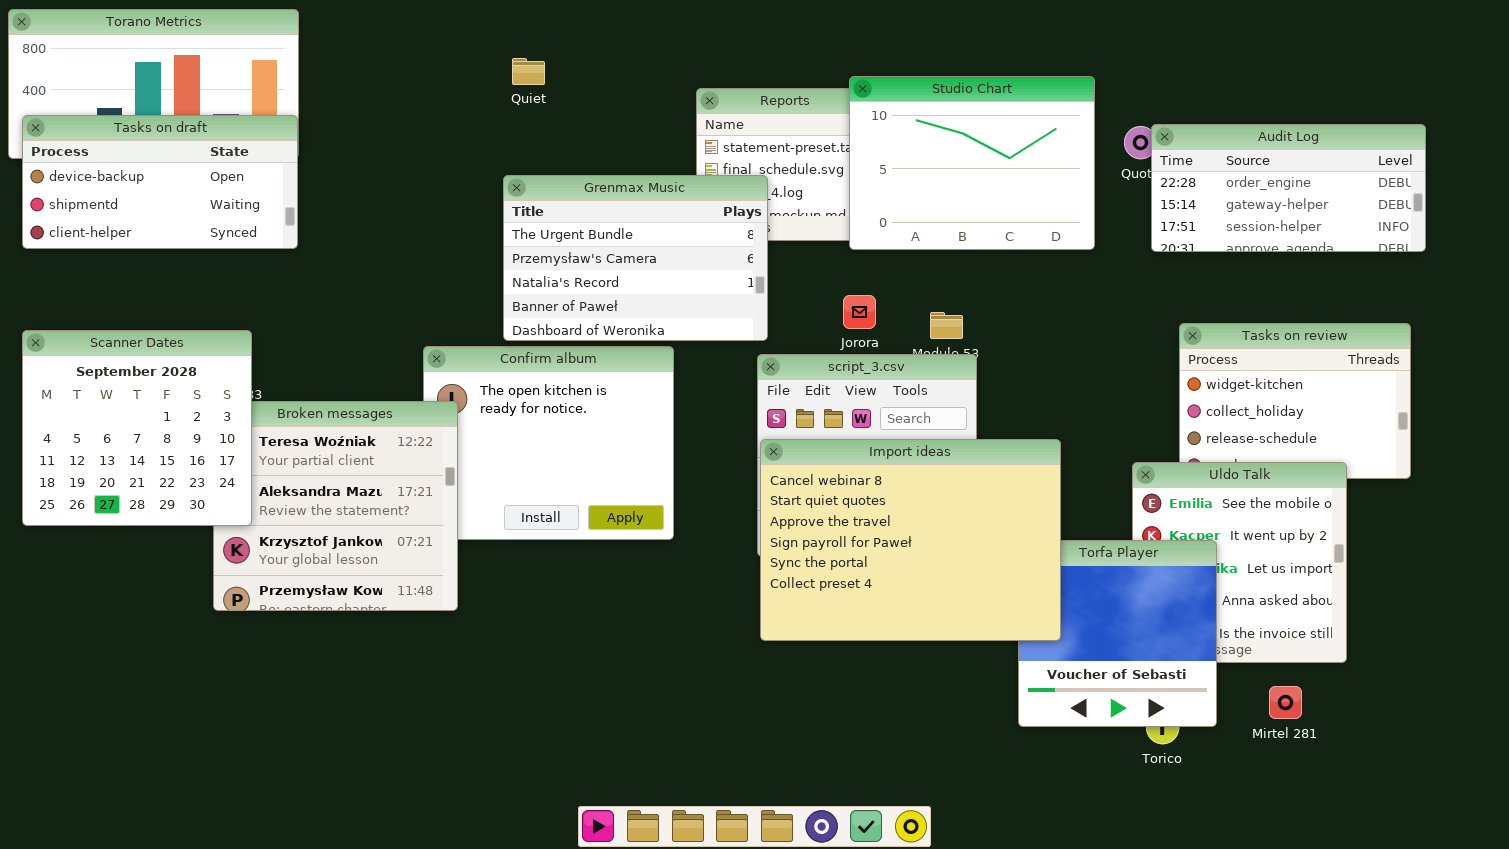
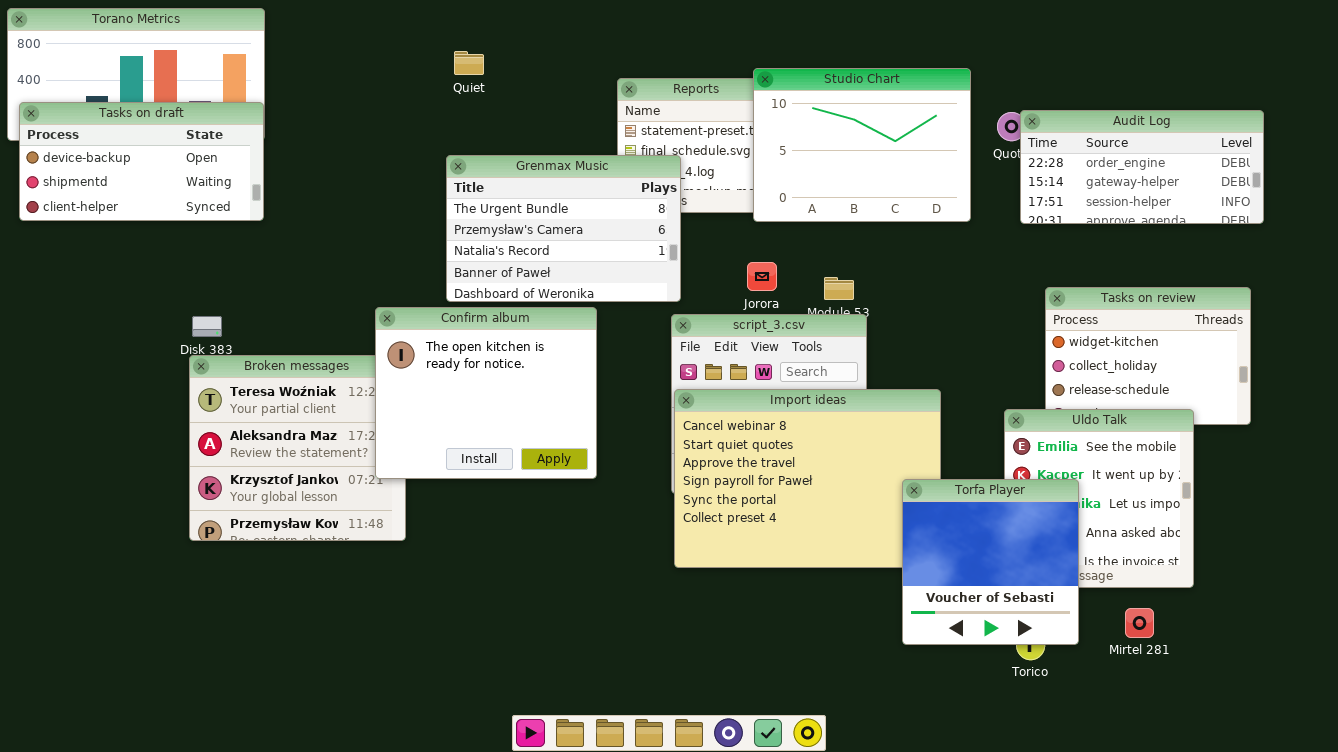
Scanner Dates: [22,330,252,526] -> none, closed
Confirm album: [423,346,674,540] -> [375,307,597,479], raised
Torfa Player: [1018,540,1217,727] -> [902,479,1079,645], raised

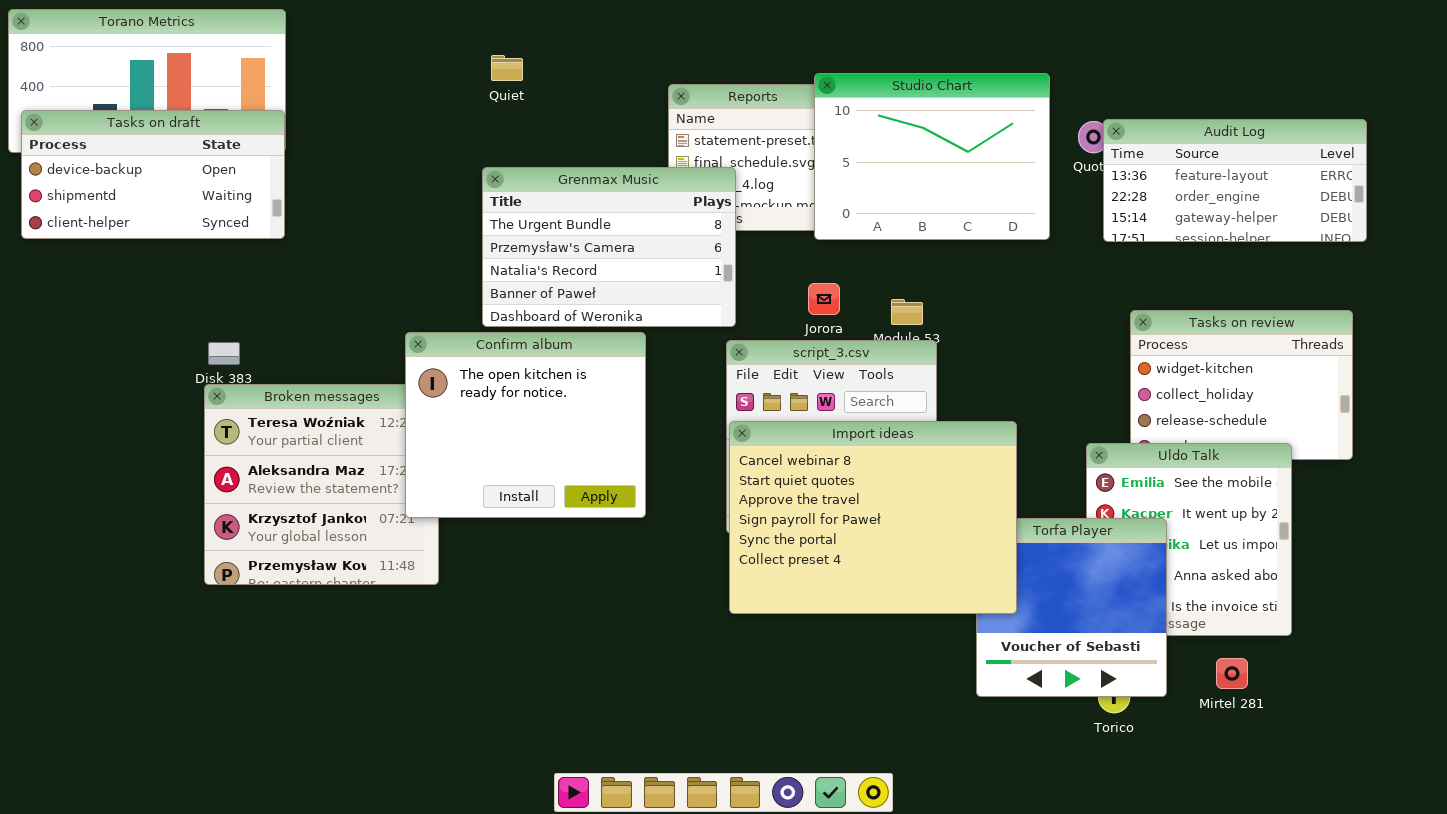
Audit Log: [1020,110,1264,224] -> [1103,119,1367,242], scrolled up 1 row
Import ideas: [674,389,941,568] -> [729,421,1017,614], raised

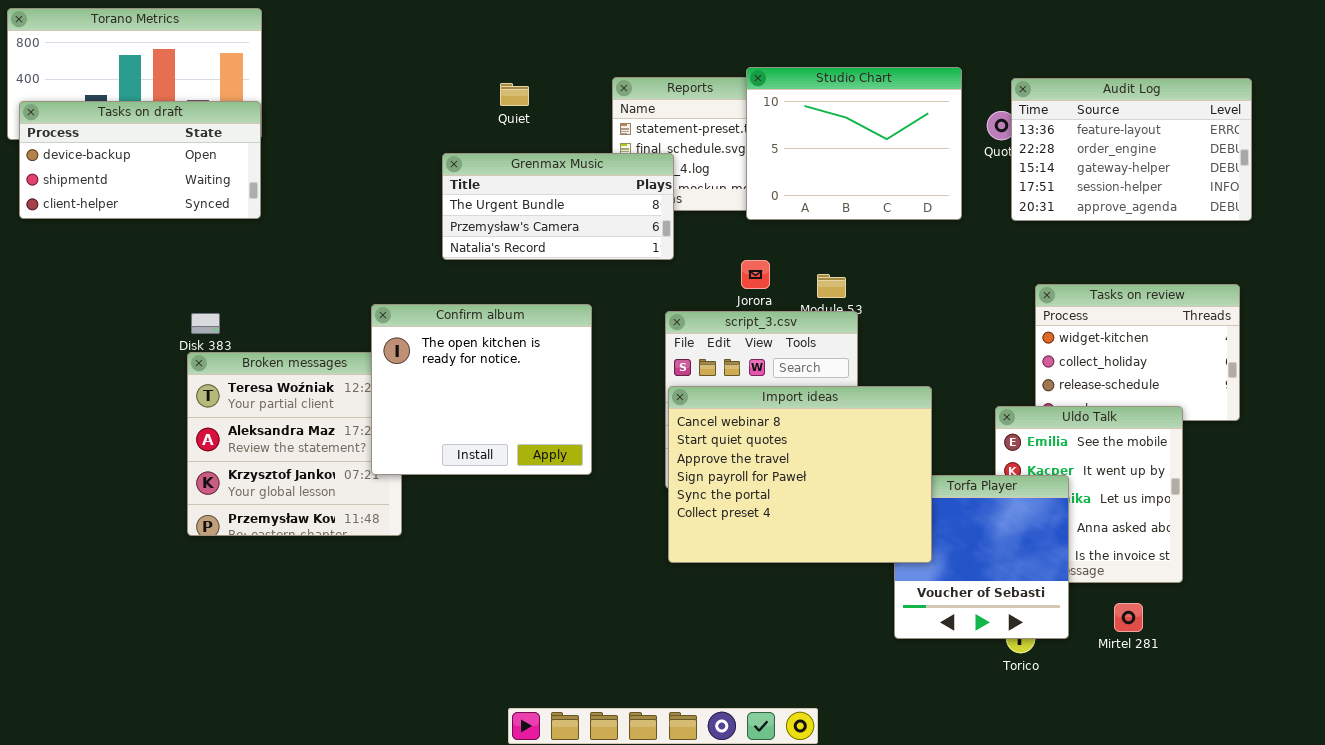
Quiet: [491,55,523,81] -> [500,83,529,106], moved
Audit Log: [1103,119,1367,242] -> [1011,78,1252,221], resized
Grenmax Music: [482,167,736,327] -> [442,153,674,260], resized

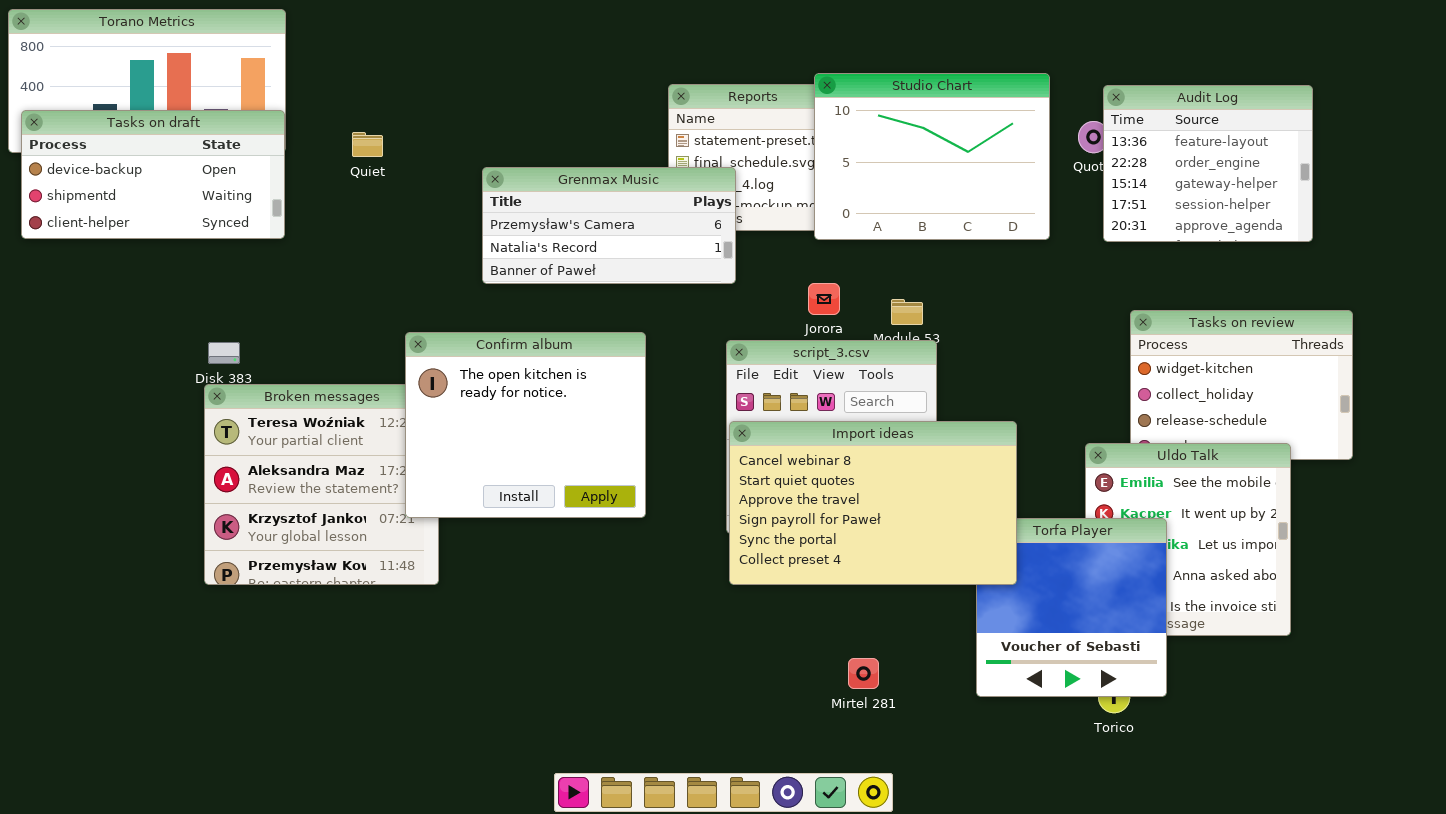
Audit Log: [1011,78,1252,221] -> [1103,85,1313,242], resized
Quiet: [500,83,529,106] -> [352,132,383,157], moved
Grenmax Music: [442,153,674,260] -> [482,167,736,284], scrolled down 1 row
Import ideas: [668,386,932,563] -> [729,421,1017,585], resized
Mirtel 281: [1114,603,1143,632] -> [848,658,879,689], moved

